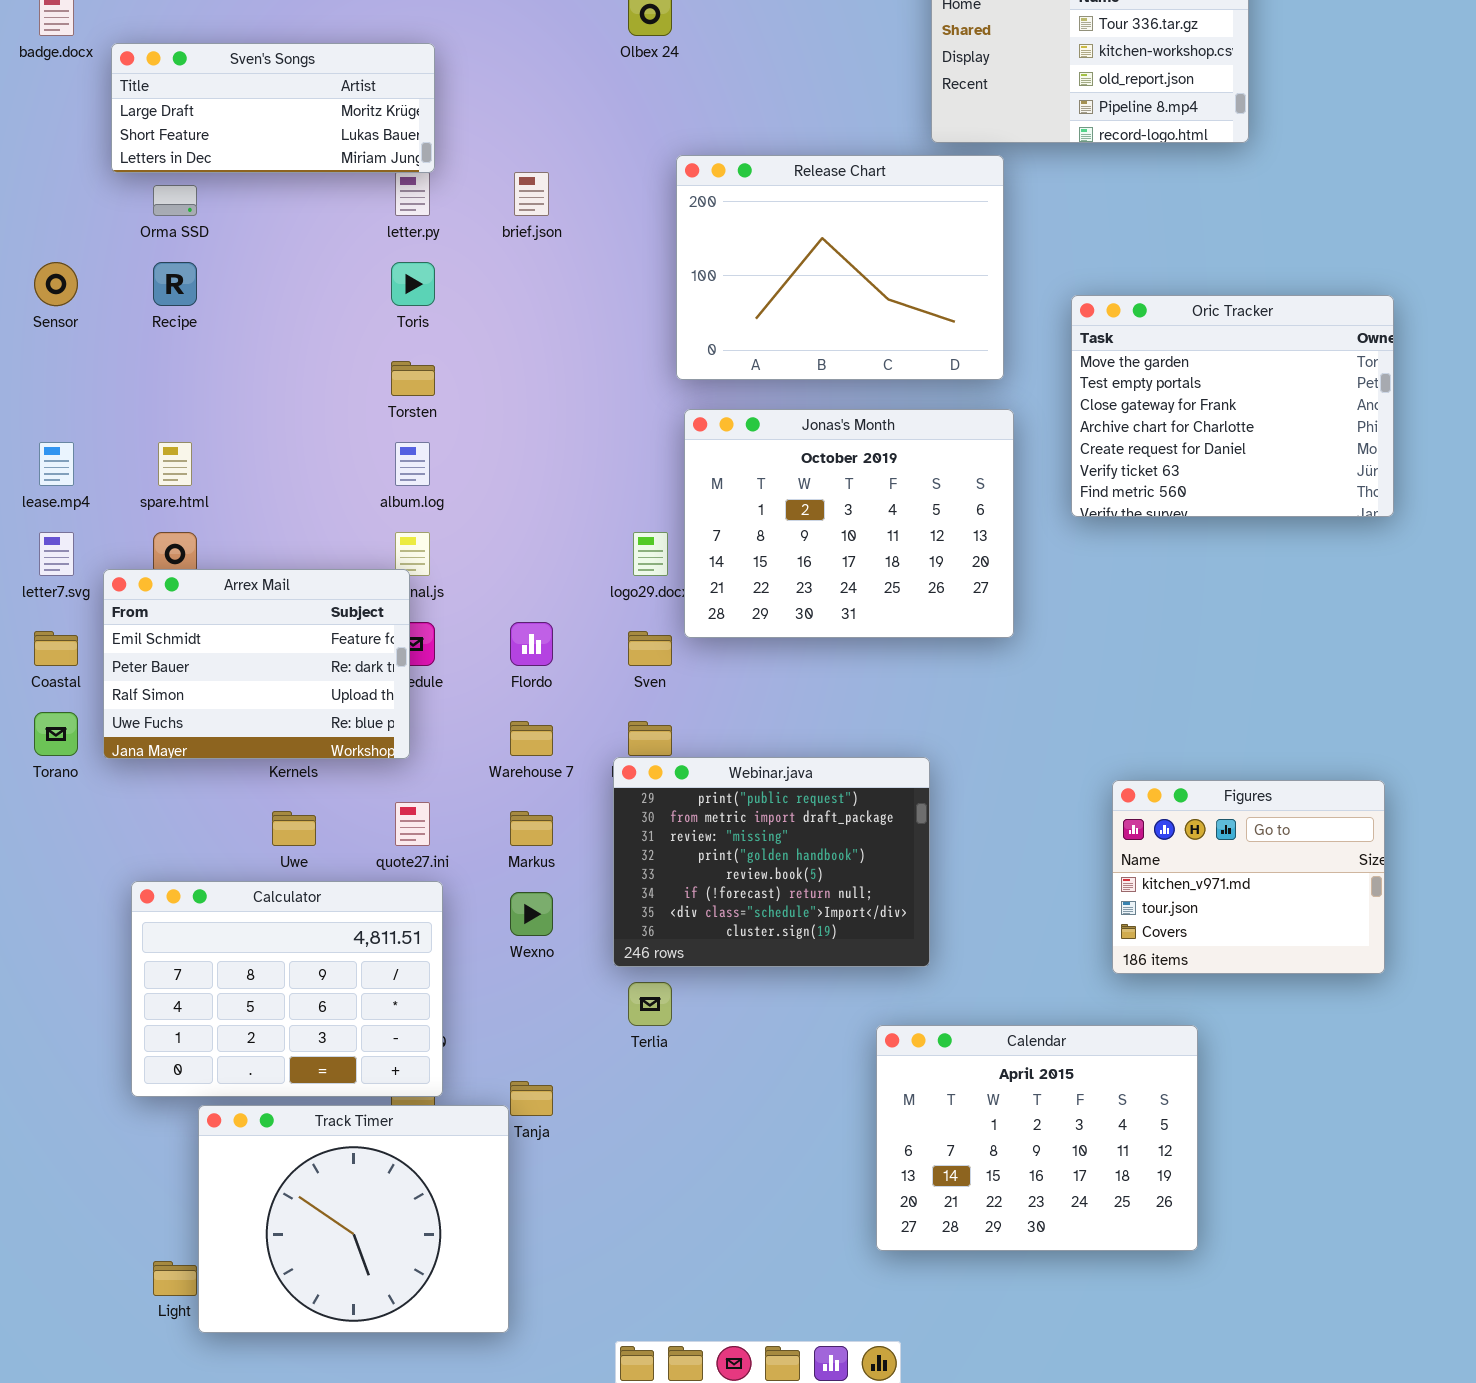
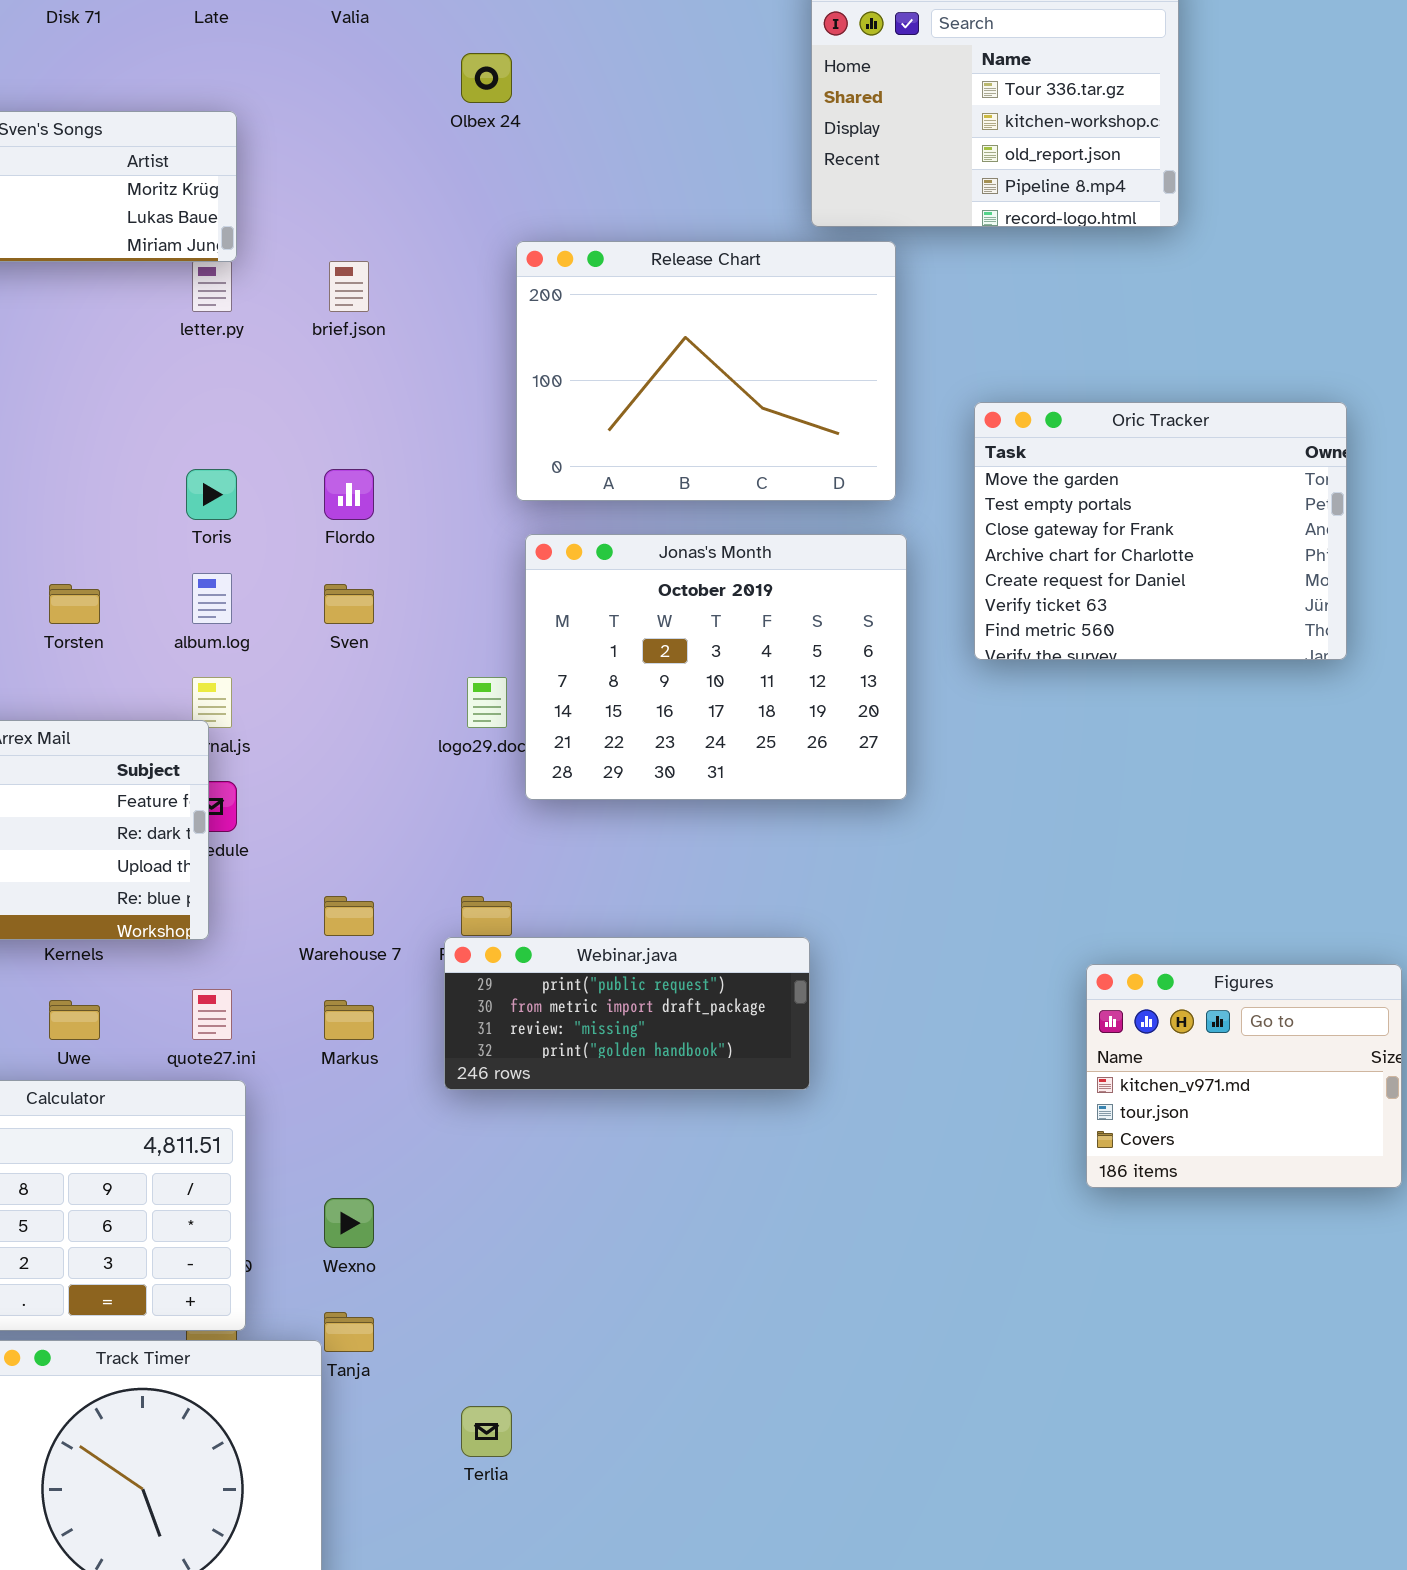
Toris: [391,262,435,306] -> [186,469,237,520], moved
Torsten: [391,361,435,396] -> [49,584,100,624], moved
Flordo: [510,622,553,666] -> [324,469,374,520], moved
Sven: [628,631,672,666] -> [324,584,374,624], moved
Webinar.java: [613,757,930,967] -> [444,937,810,1090], resized
Figures: [1112,780,1385,974] -> [1086,964,1402,1188], moved
Wexno: [510,892,553,936] -> [324,1198,374,1248], moved
Terlia: [628,982,672,1026] -> [461,1406,512,1457], moved
Calendar: [876,1025,1198,1251] -> none, closed

